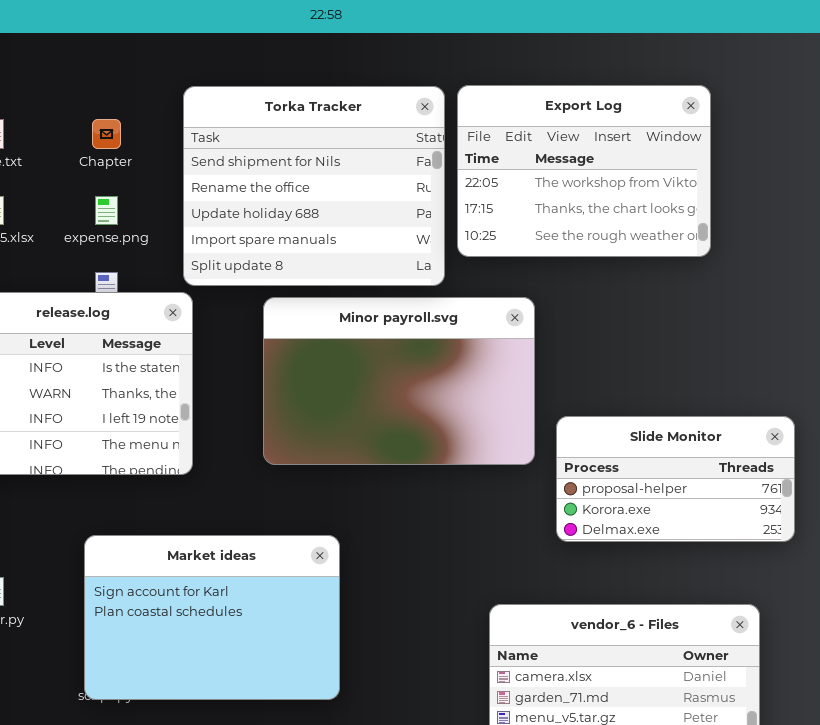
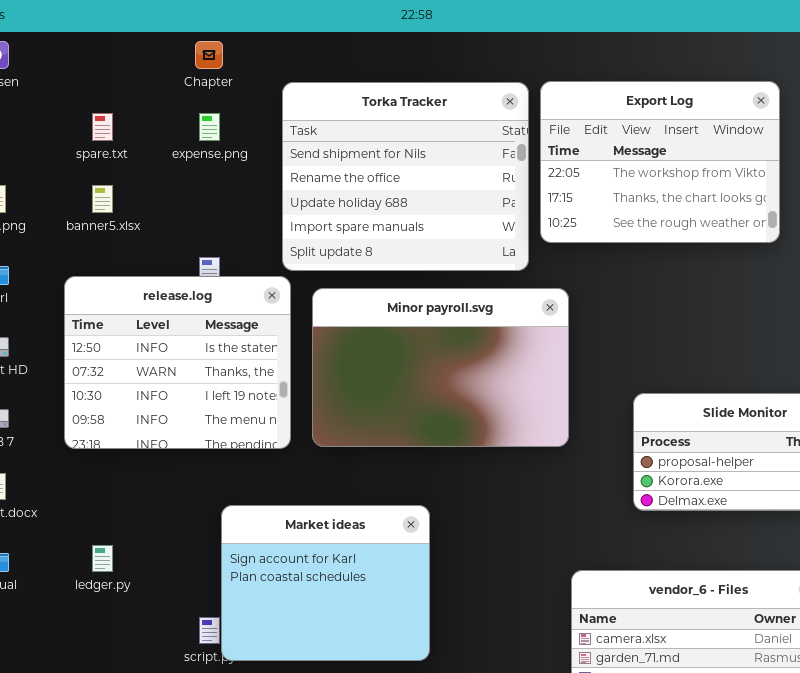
Chapter: [92,119,121,149] -> [195,41,223,69], moved
expense.png: [95,196,118,225] -> [199,113,220,141], moved
Minor payroll.svg: [263,297,535,465] -> [312,288,569,447], moved
Market ideas: [84,535,340,700] -> [221,505,430,661], resized

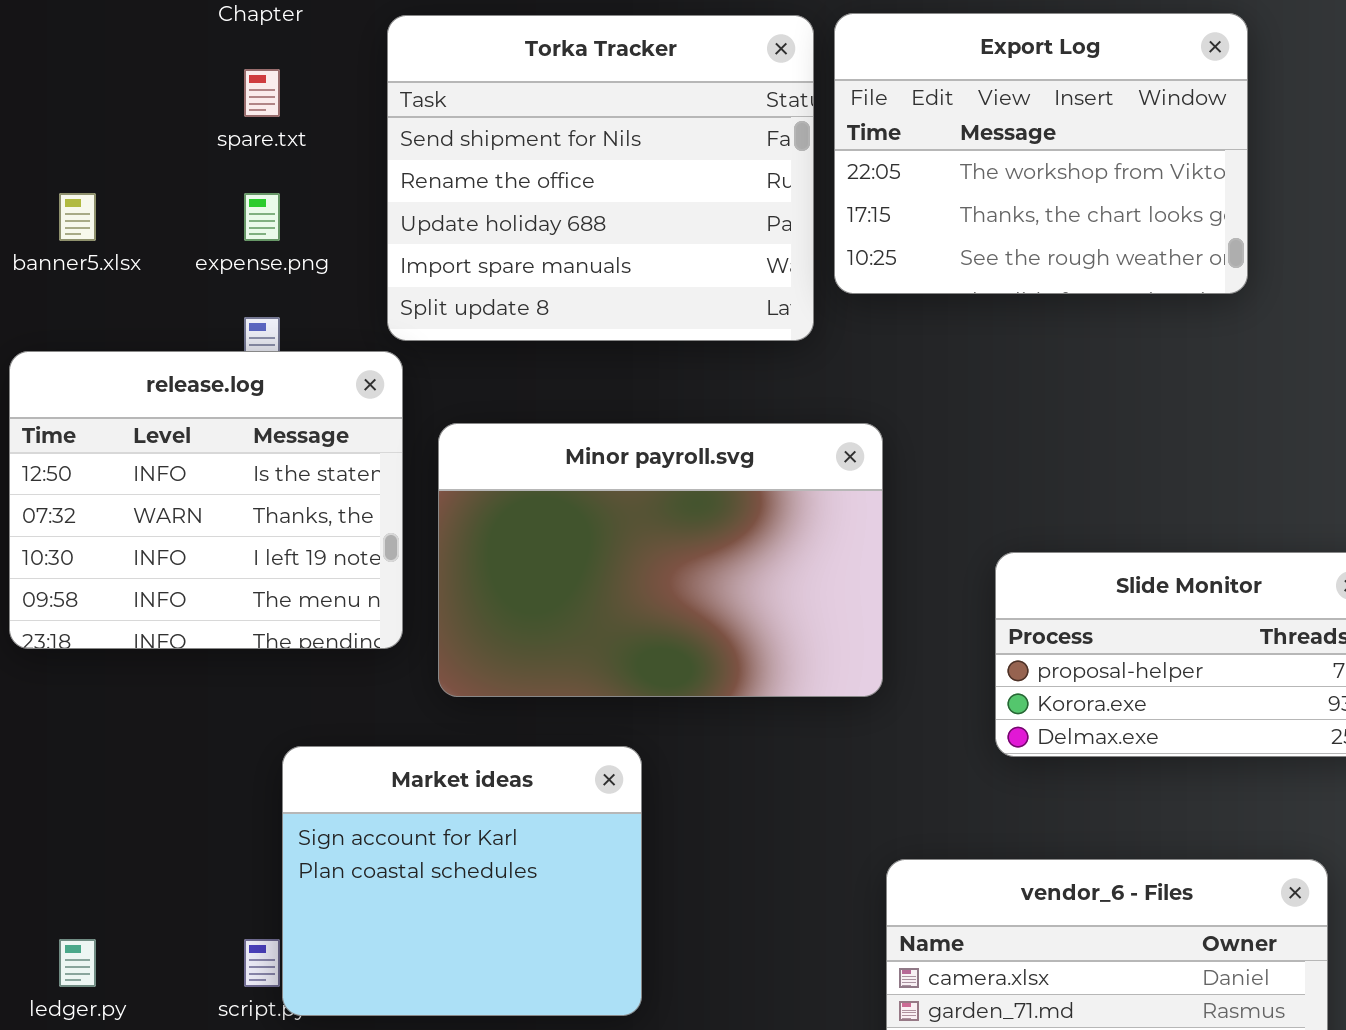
spare.txt: [92,113,113,141] -> [244,69,280,117], moved
expense.png: [199,113,220,141] -> [244,193,280,241], moved
Minor payroll.svg: [312,288,569,447] -> [438,423,883,697], moved
ledger.py: [92,545,113,572] -> [59,939,96,987], moved

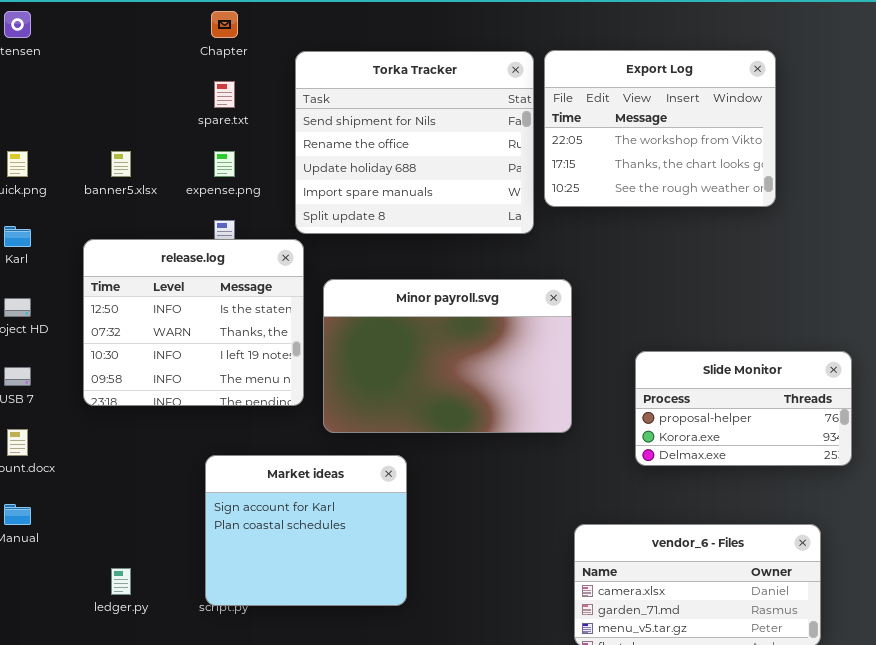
Market ideas: [282,746,642,1016] -> [205,455,407,606], moved

